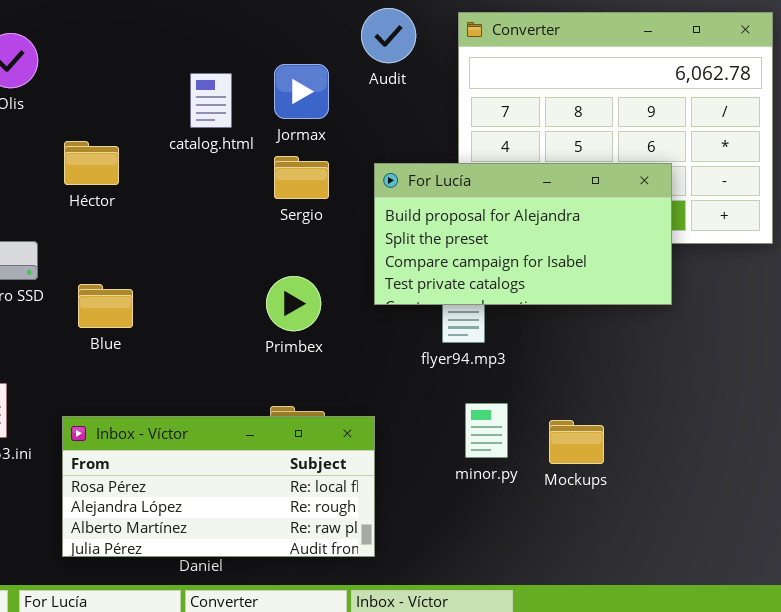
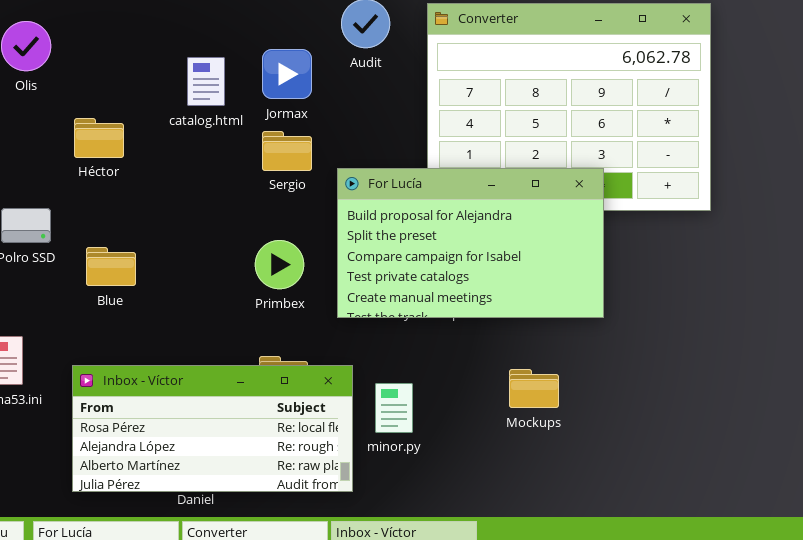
For Lucía: [374,163,672,305] -> [337,168,604,318], moved, resized
minor.py: [465,403,508,458] -> [375,383,413,433], moved

